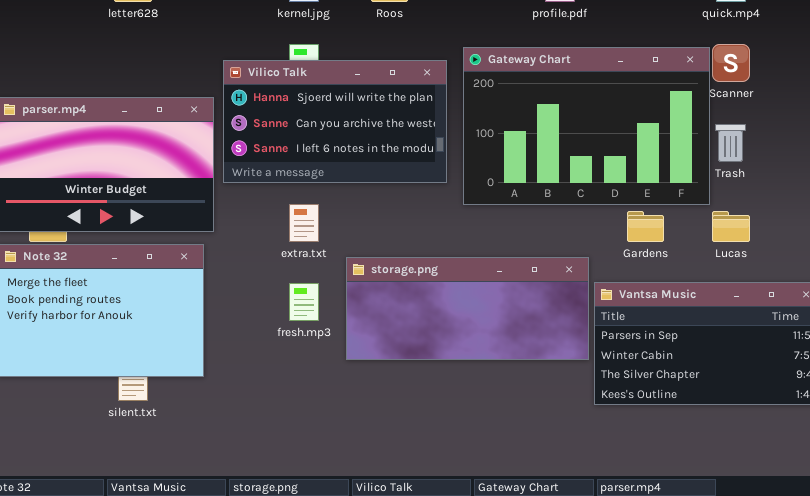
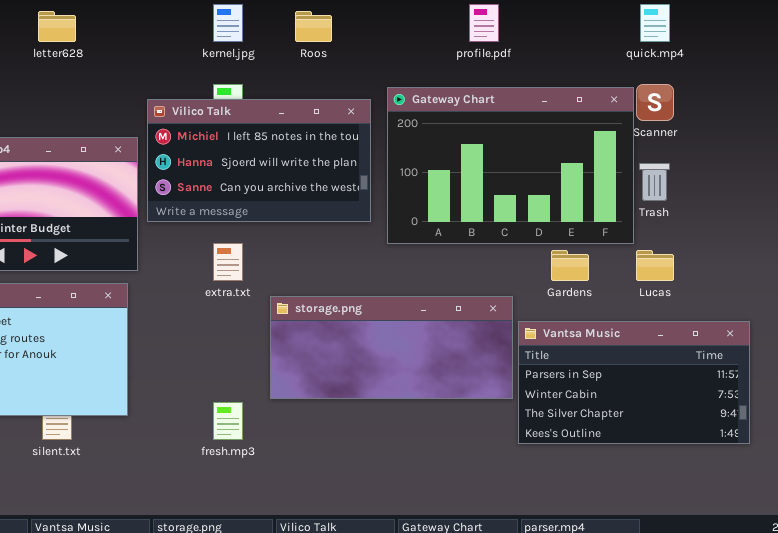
Vilico Talk: [223,60,447,183] -> [147,99,371,222], scrolled up 1 row
fresh.mp3: [289,283,319,321] -> [213,402,243,440], moved

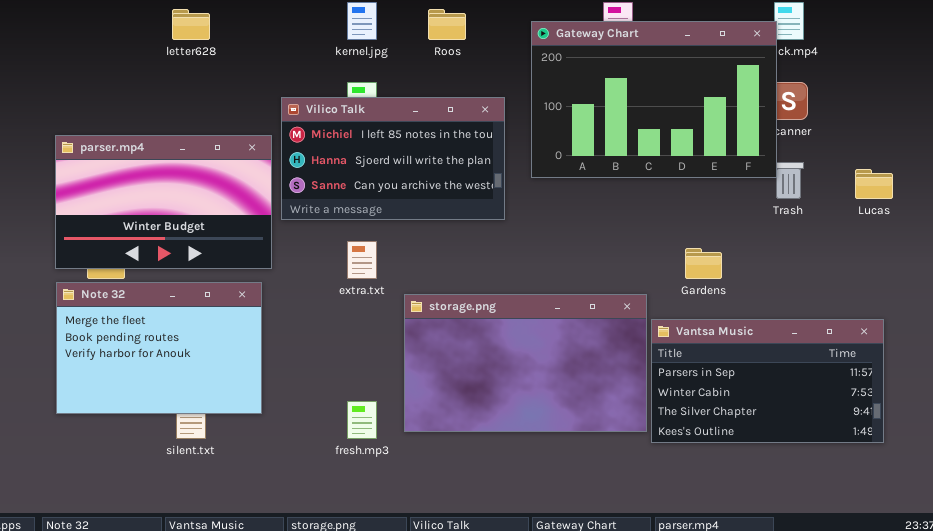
Gateway Chart: [387,87,634,244] -> [531,21,777,178], moved
Lucas: [636,250,674,281] -> [855,169,893,199], moved
storage.png: [270,296,513,399] -> [404,294,647,432], resized

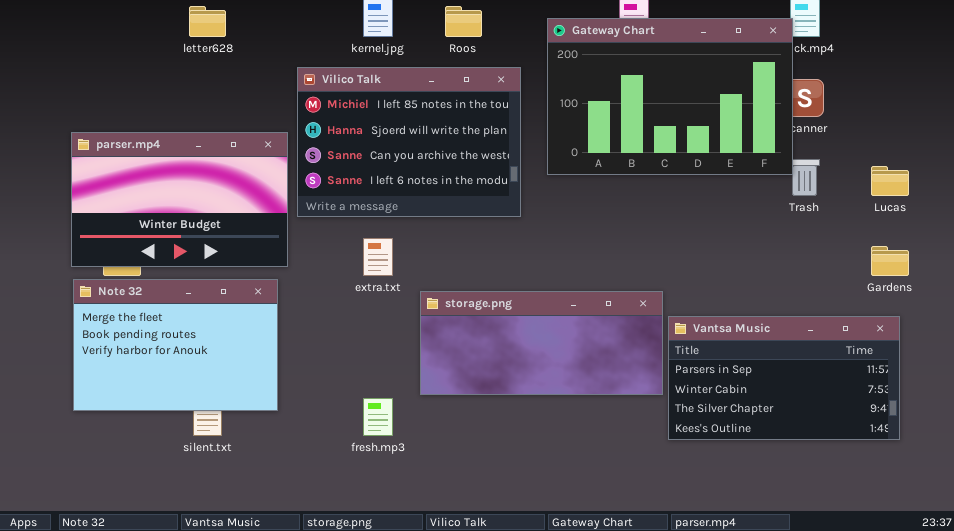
Vilico Talk: [281,97,505,220] -> [297,67,521,217], resized
Gardens: [685,248,722,279] -> [871,246,909,276], moved
storage.png: [404,294,647,432] -> [420,291,663,395], resized

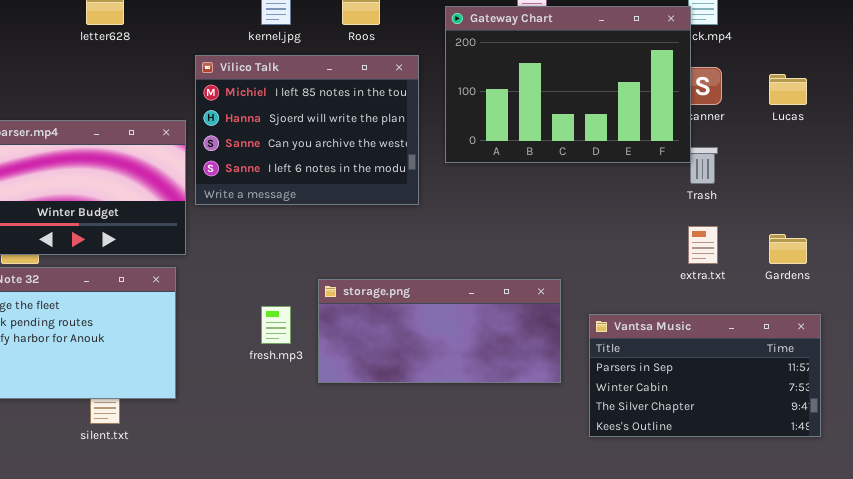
Lucas: [871,166,909,196] -> [769,74,807,105], moved
extra.txt: [363,238,393,276] -> [688,226,718,264], moved
Vantsa Music: [668,316,900,440] -> [589,314,821,437], moved
fresh.mp3: [363,398,393,436] -> [261,306,291,344], moved

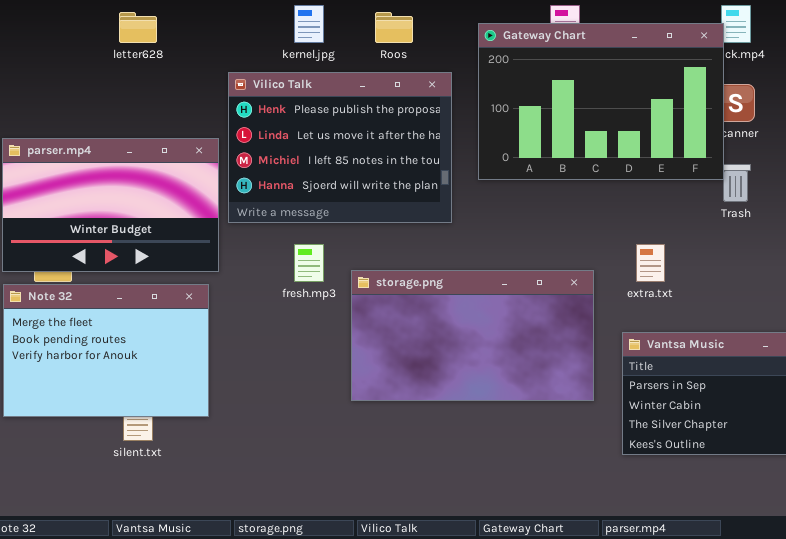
Vilico Talk: [195,55,419,205] -> [228,72,452,223], scrolled up 2 rows
extra.txt: [688,226,718,264] -> [636,244,665,282], moved
storage.png: [318,279,561,383] -> [351,270,594,401], resized
fresh.mp3: [261,306,291,344] -> [294,244,324,282], moved

